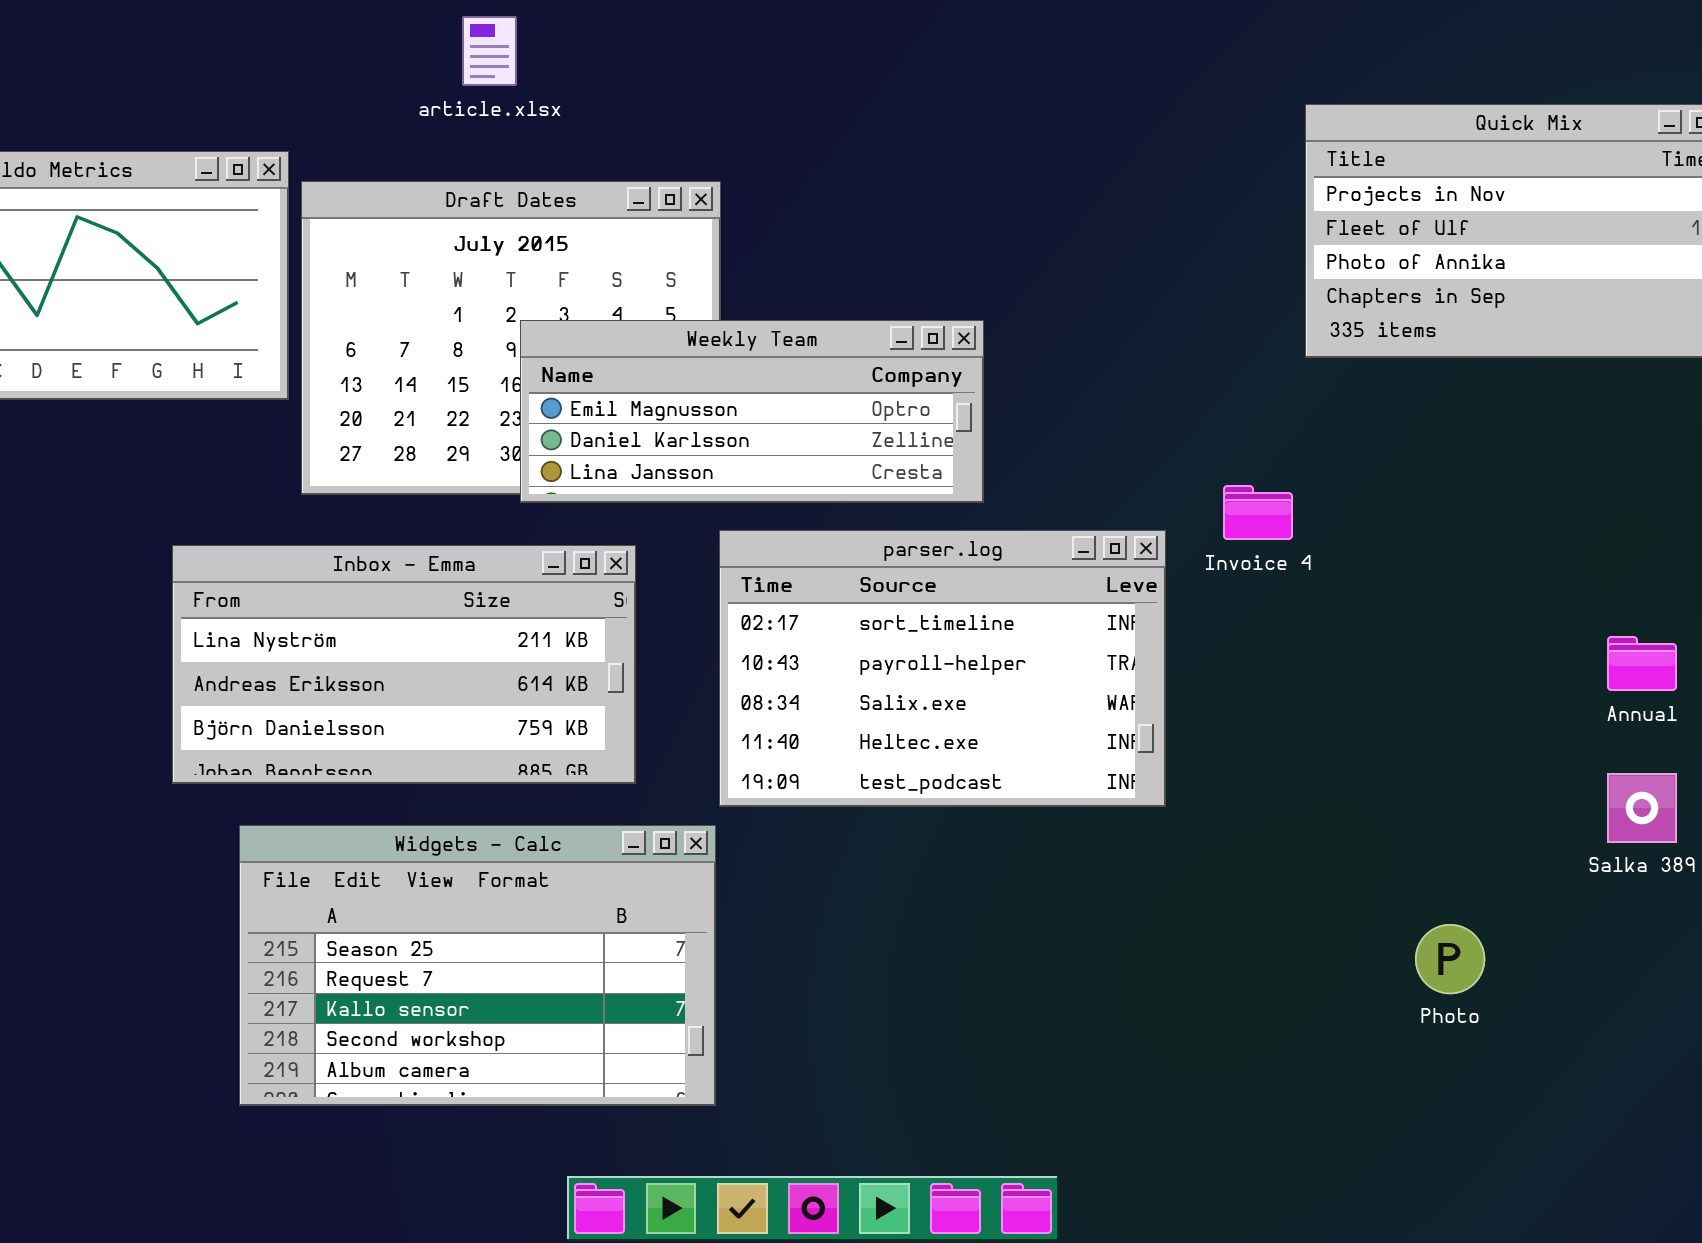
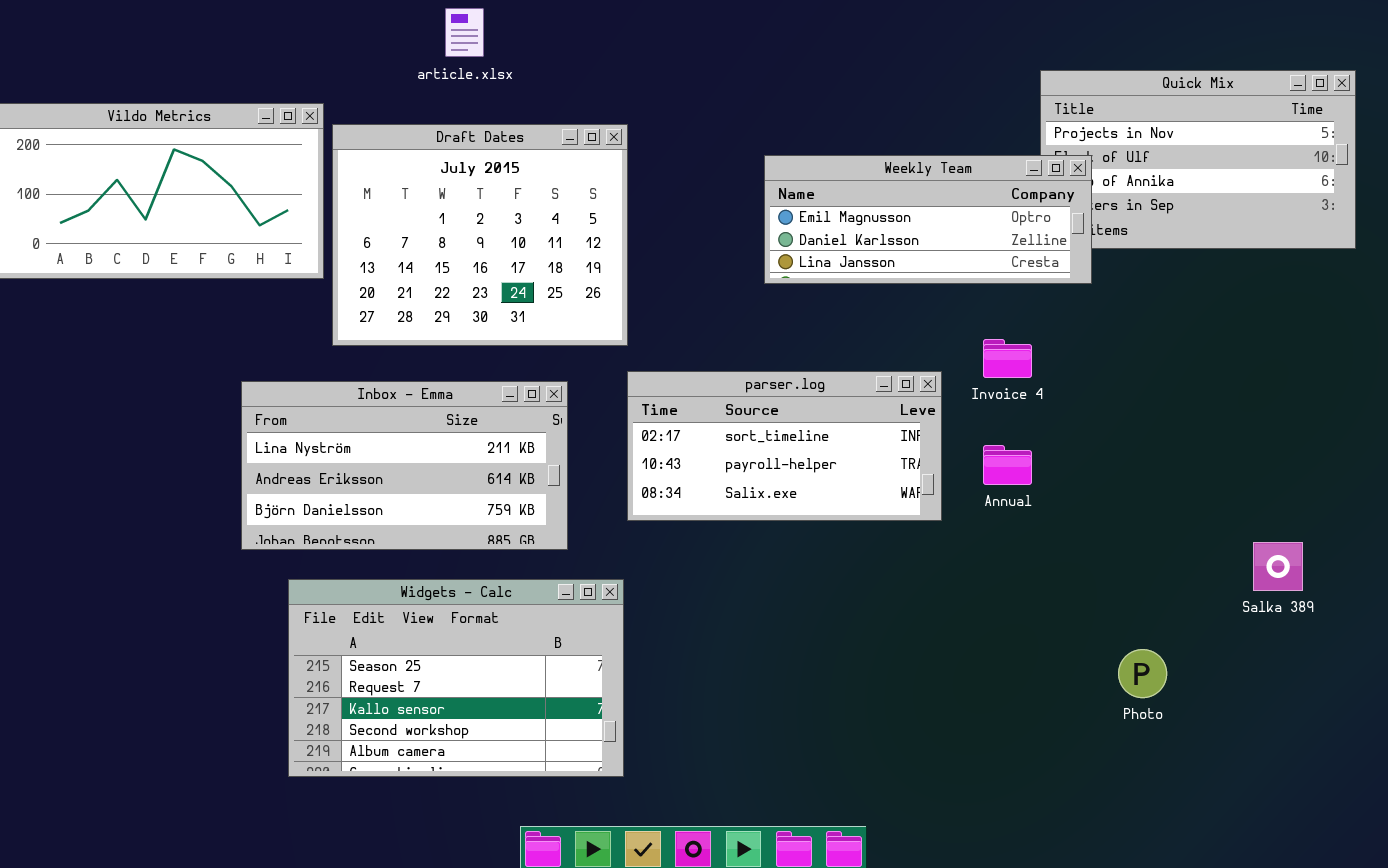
Weekly Team: [520,320,984,503] -> [764,155,1092,284], moved
parser.log: [719,530,1166,807] -> [627,371,942,521], resized
Annual: [1607,636,1677,691] -> [983,445,1032,485], moved

